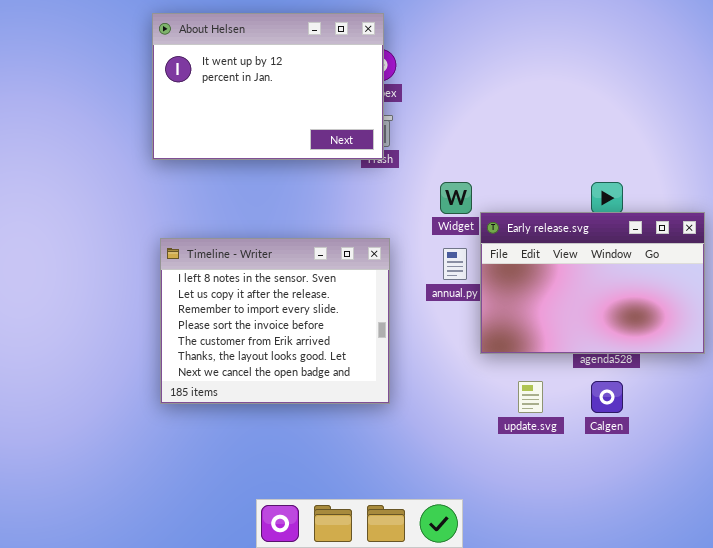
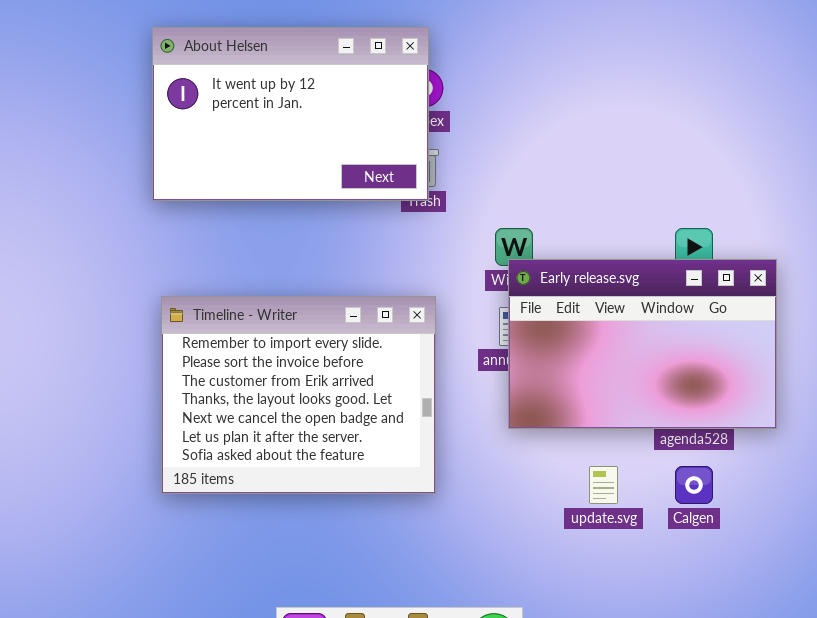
Early release.svg: [480,212,705,354] -> [508,259,777,429], moved
Timeline - Writer: [160,238,390,404] -> [161,296,436,494], scrolled down 2 rows

